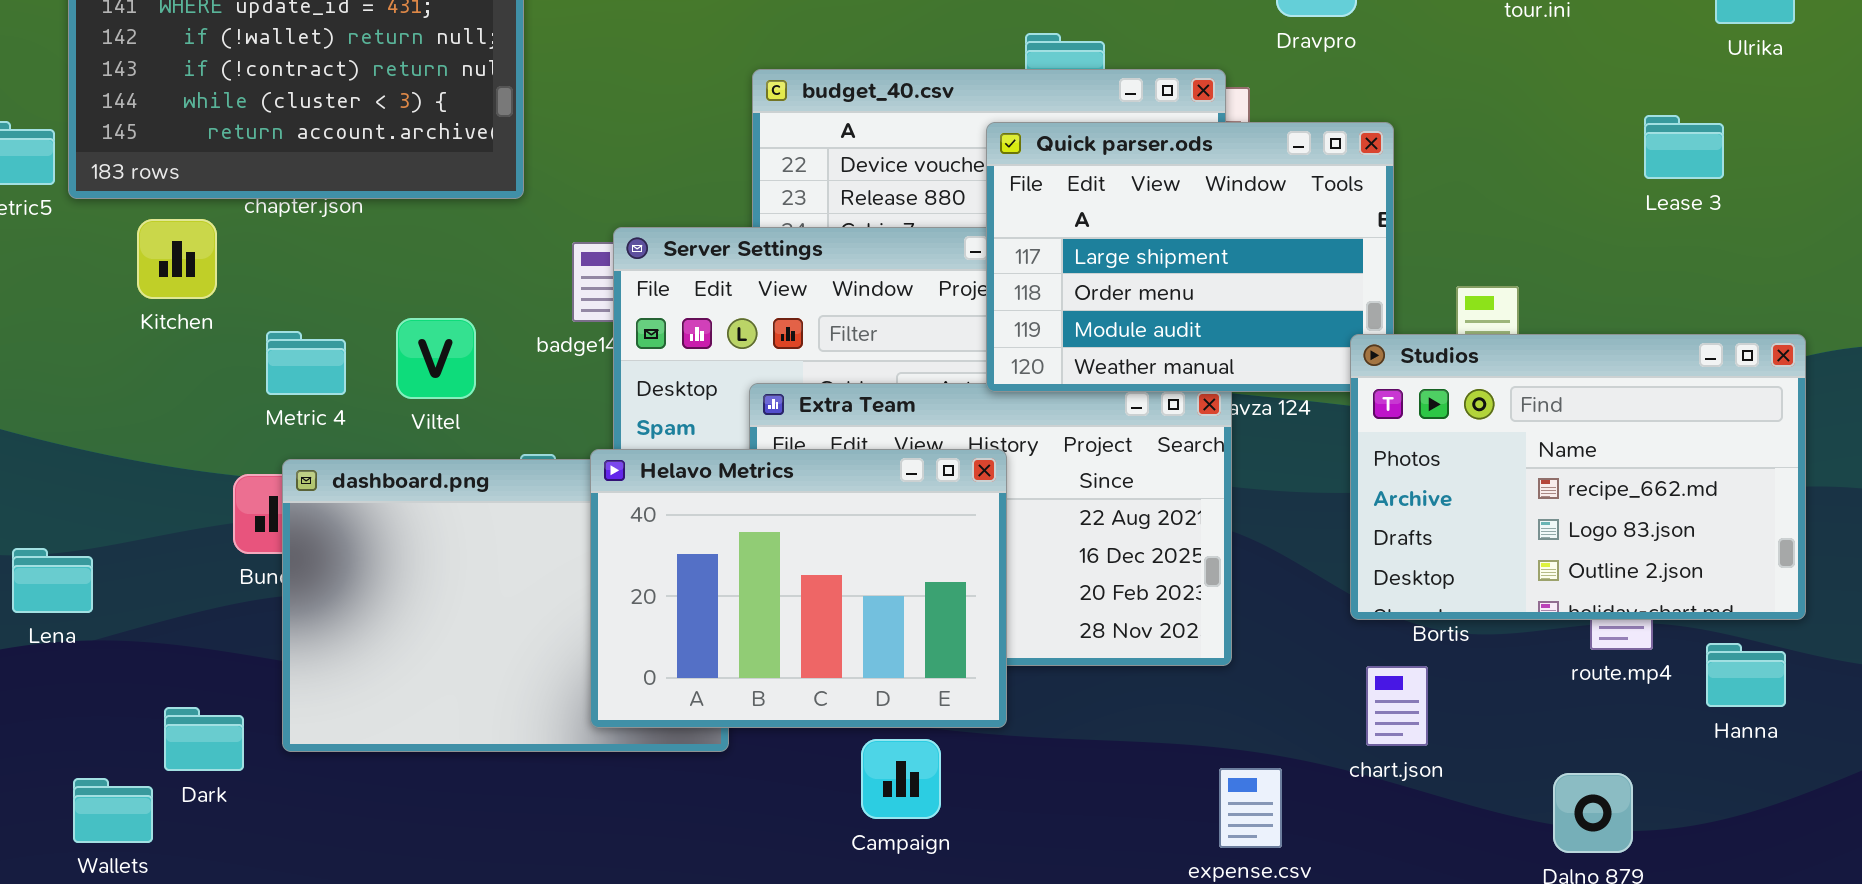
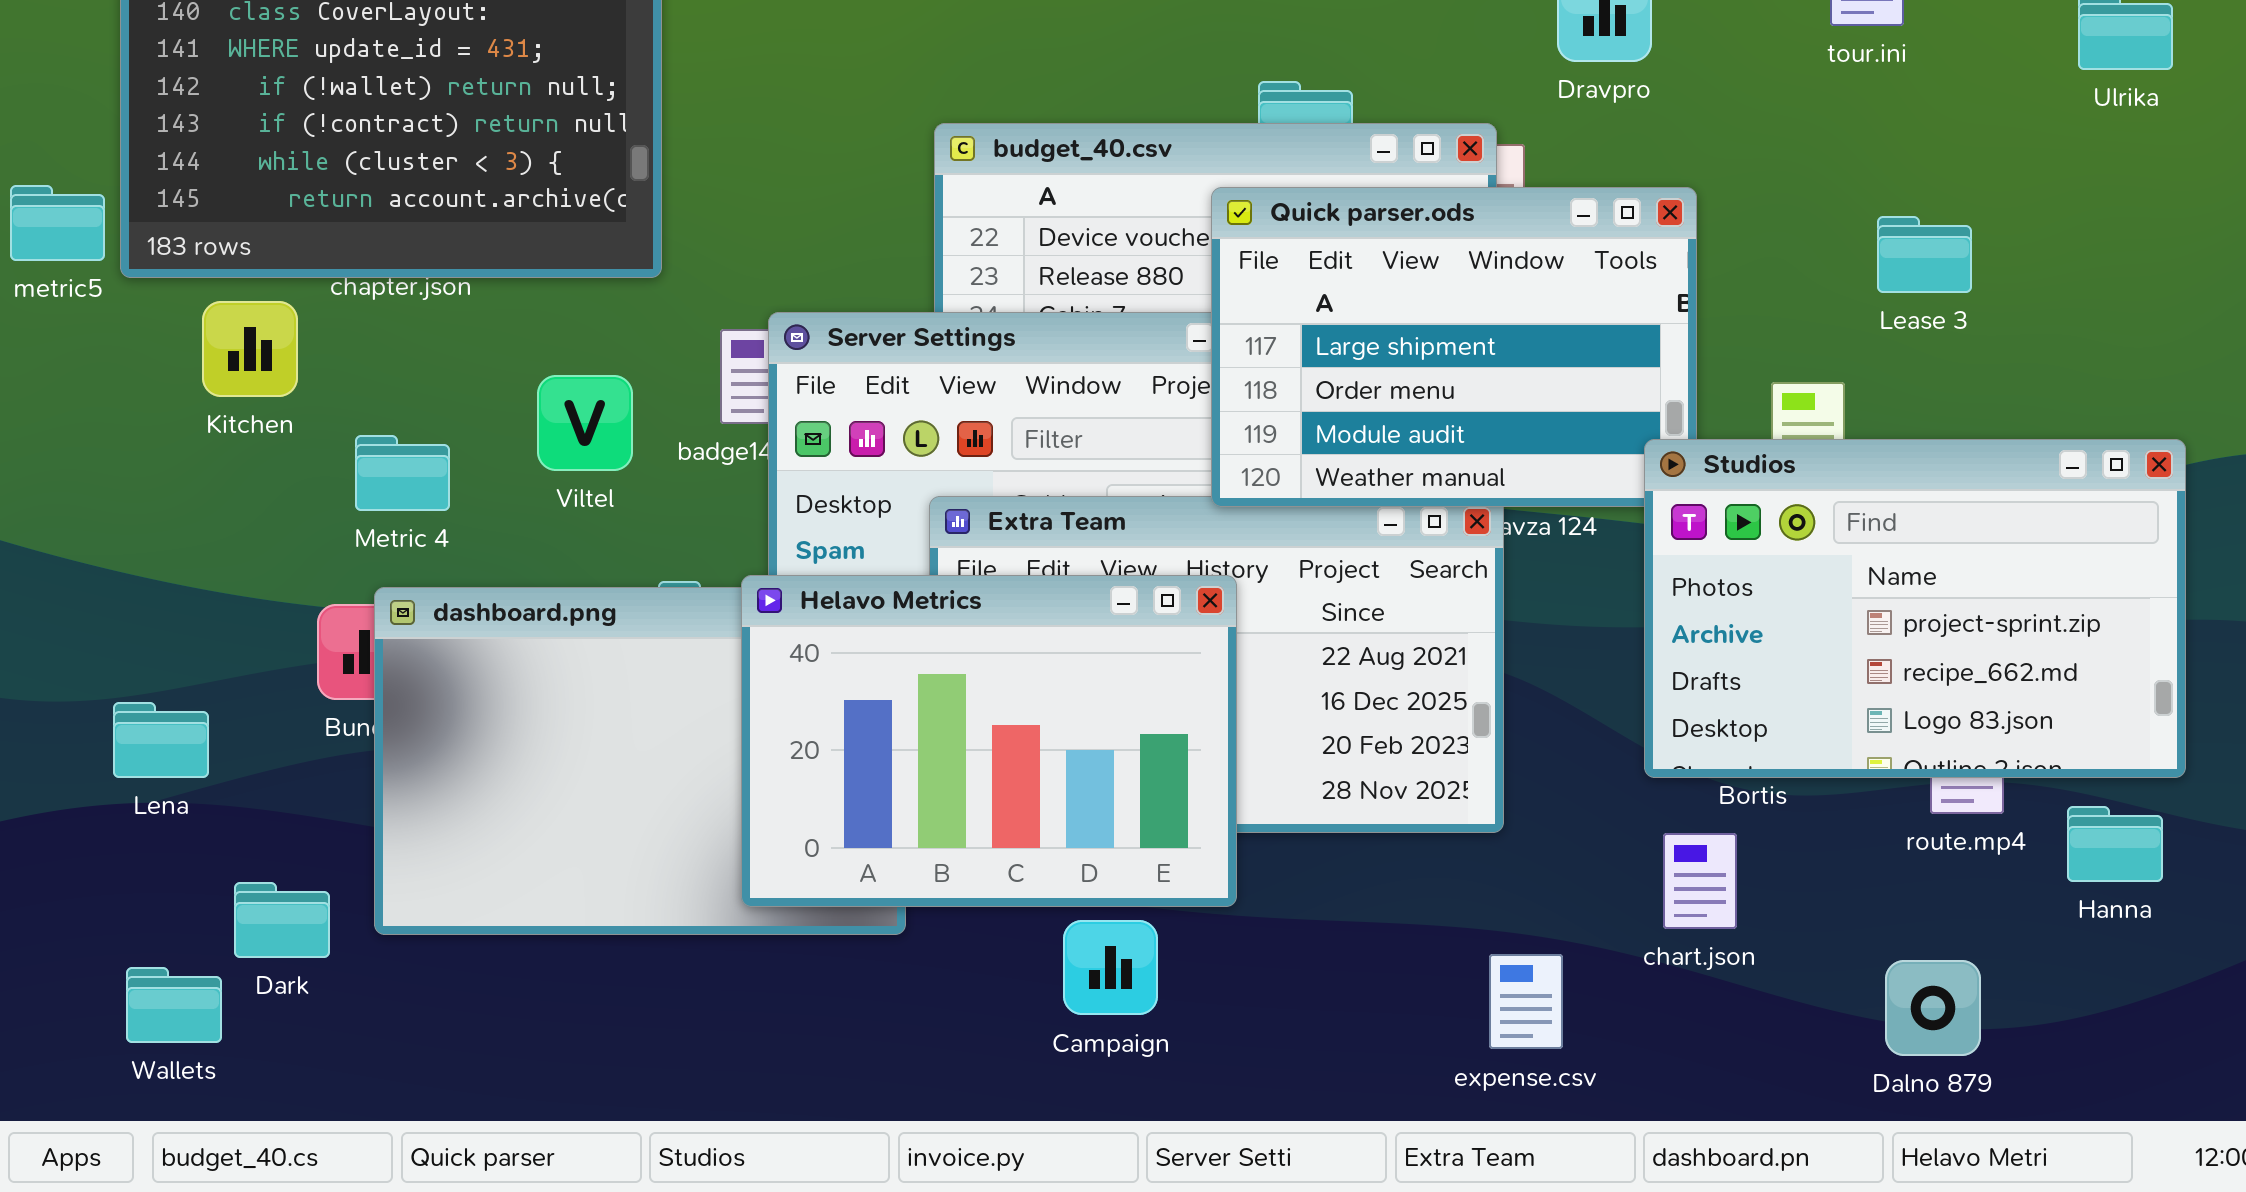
Lease 3: [1644,115,1724,179] -> [1877,216,1972,293], moved
Viltel: [396,318,476,399] -> [537,375,633,471], moved
Studios: [1350,334,1806,620] -> [1644,439,2186,778], scrolled up 1 row
Lena: [12,548,93,613] -> [113,702,209,778], moved

